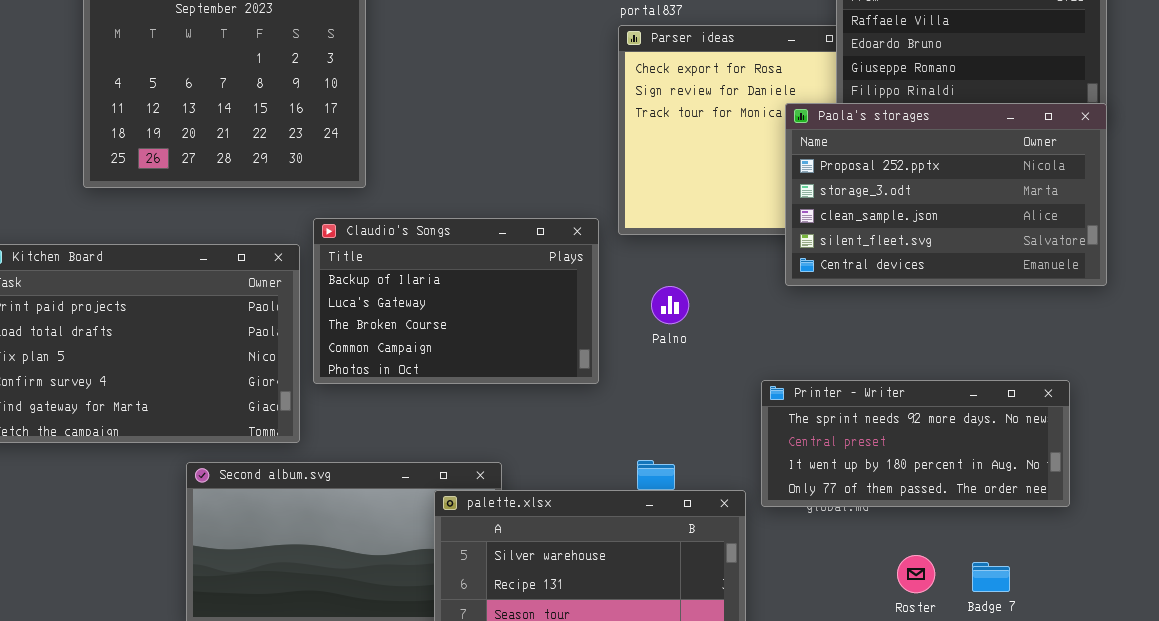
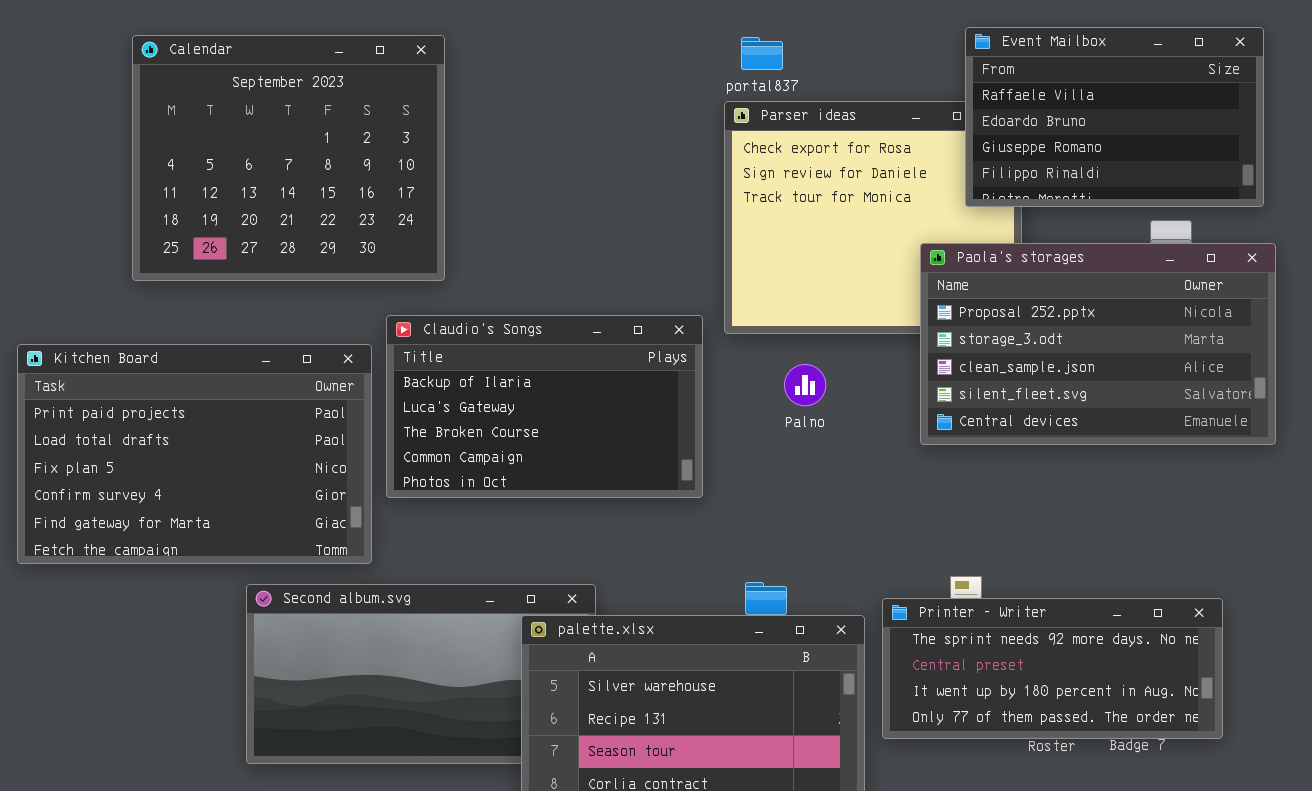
Paola's storages: [785,103,1107,286] -> [920,243,1276,445], moved
Palno: [651,286,689,324] -> [784,364,826,406], moved
Printer - Writer: [761,380,1070,507] -> [882,598,1223,739], moved

